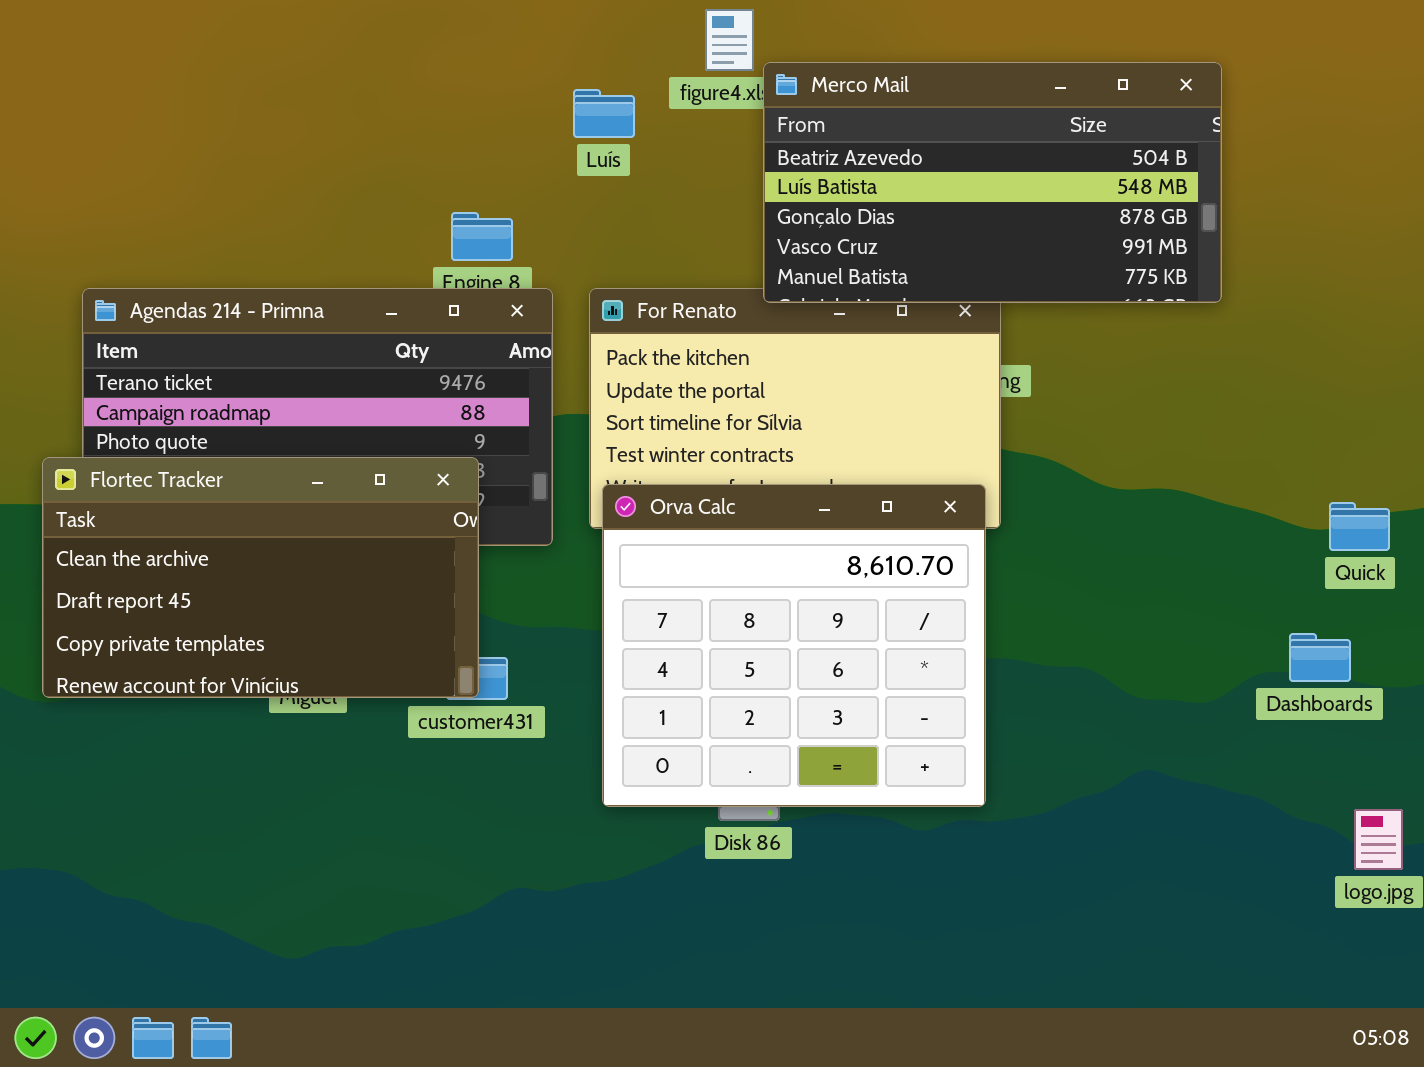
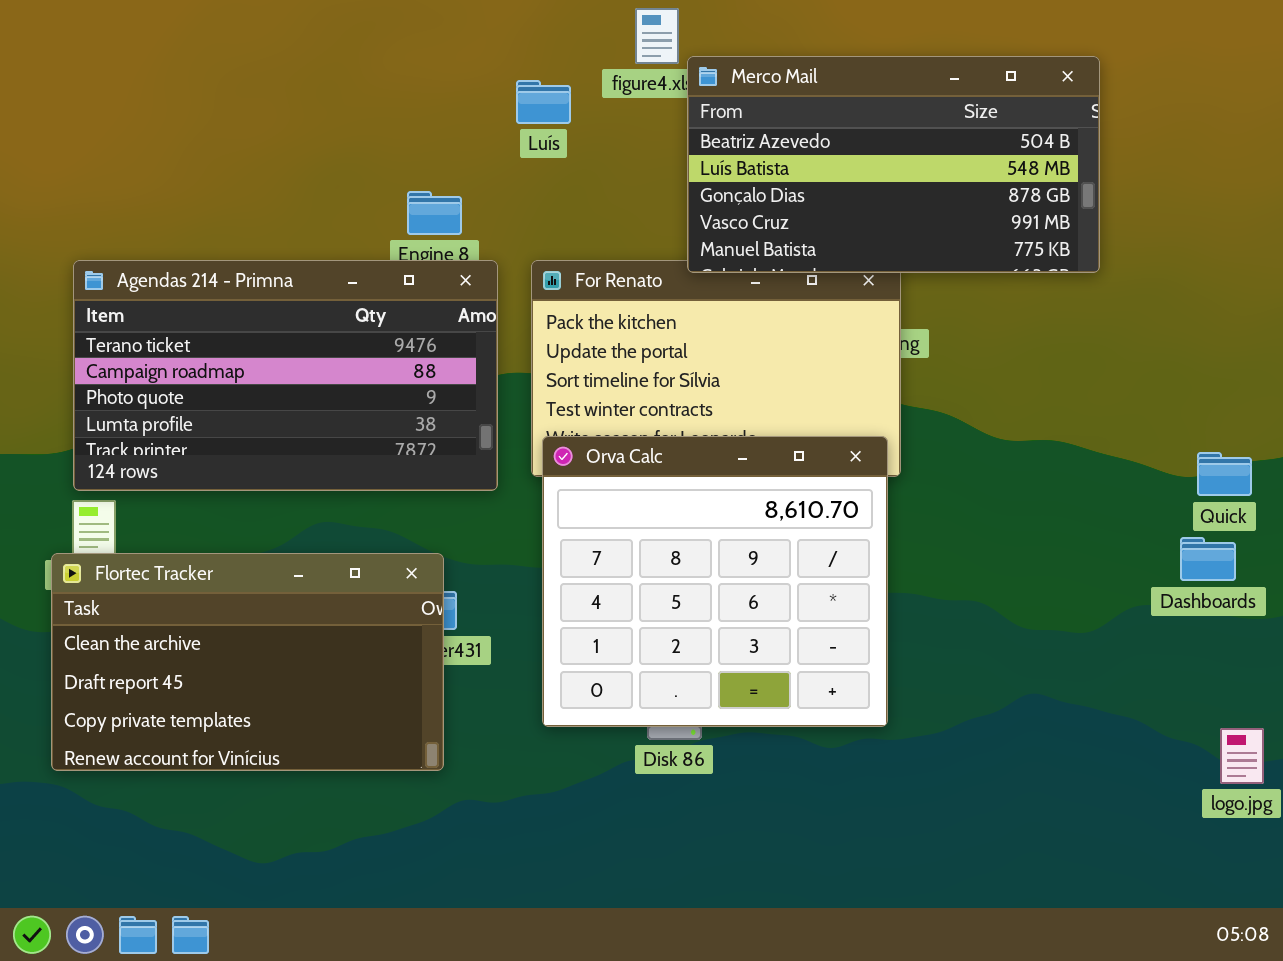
Flortec Tracker: [42,457,479,698] -> [51,553,444,771], moved
Dashboards: [1289,633,1351,682] -> [1180,537,1236,581], moved

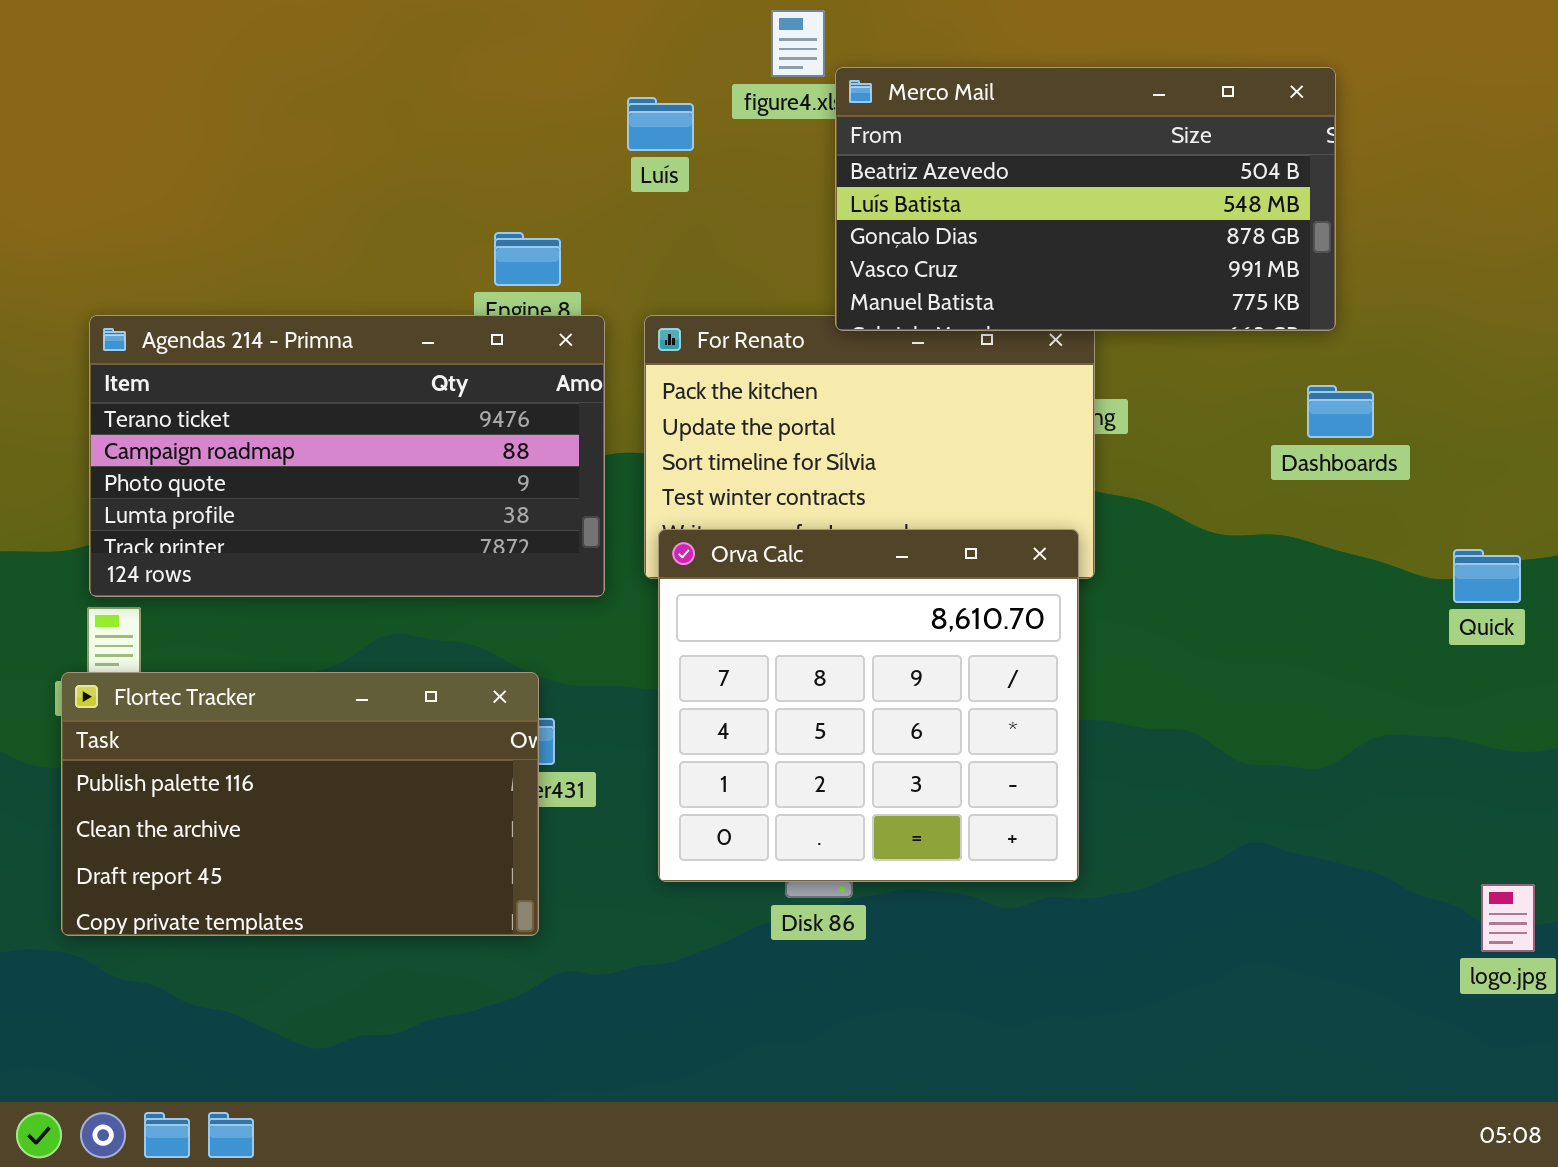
Dashboards: [1180,537,1236,581] -> [1307,385,1374,438], moved
Flortec Tracker: [51,553,444,771] -> [61,672,539,936], scrolled up 1 row

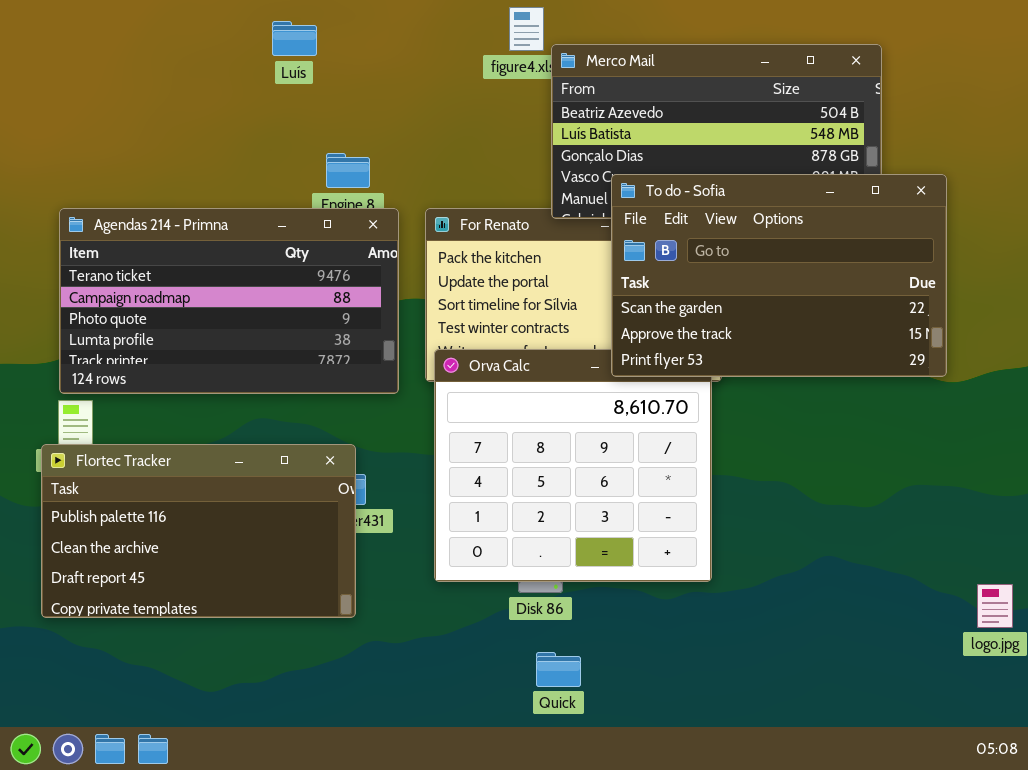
Luís: [627,97,694,151] -> [272,21,317,56], moved
To do - Sofia: none -> [611,174,947,377], opened
Quick: [1453,549,1521,603] -> [536,652,581,687], moved

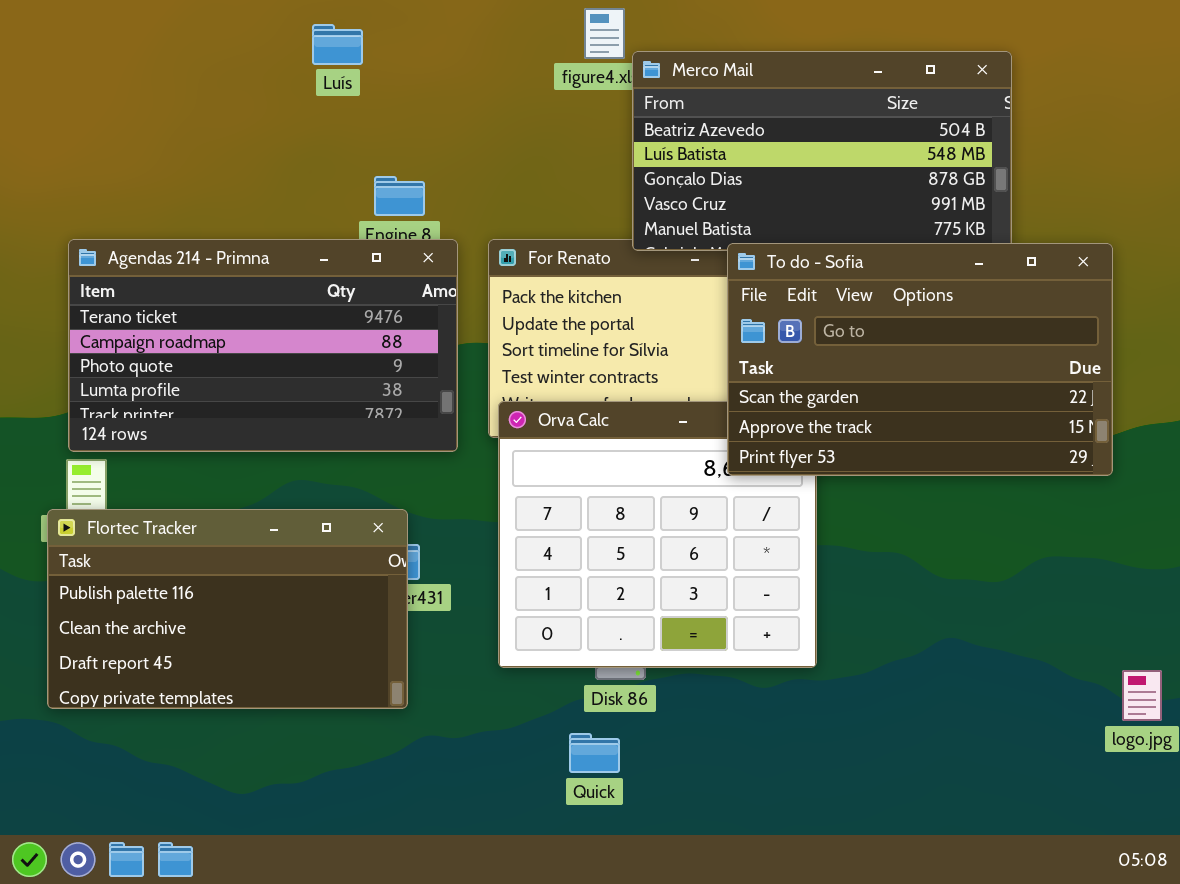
To do - Sofia: [611,174,947,377] -> [727,243,1113,476], moved
Quick: [536,652,581,687] -> [569,733,620,773], moved

